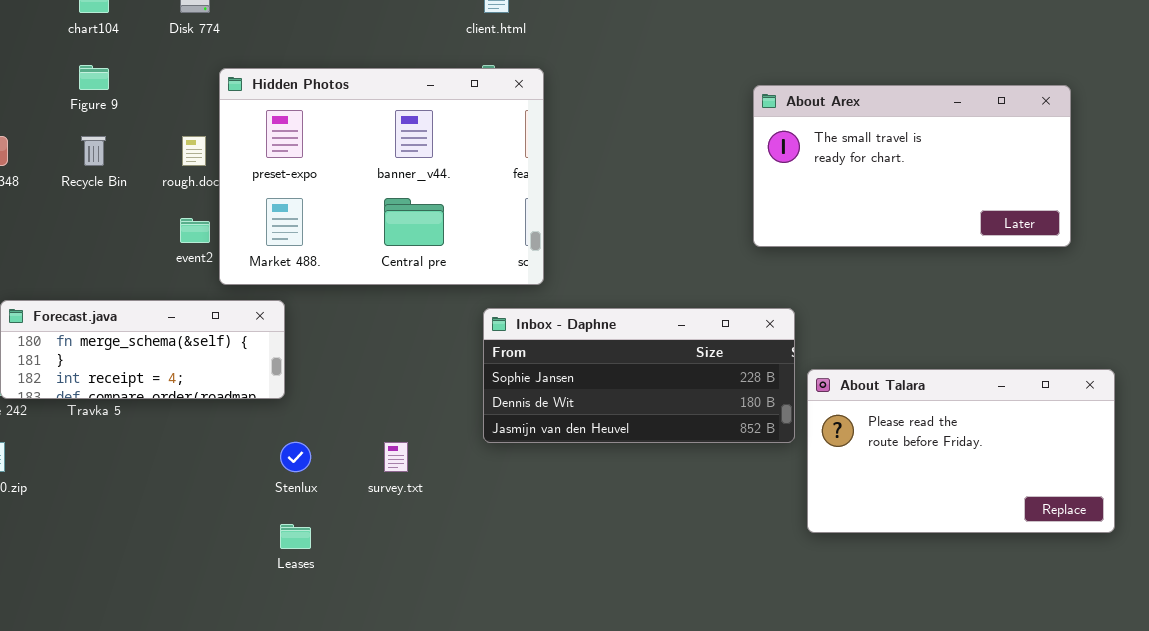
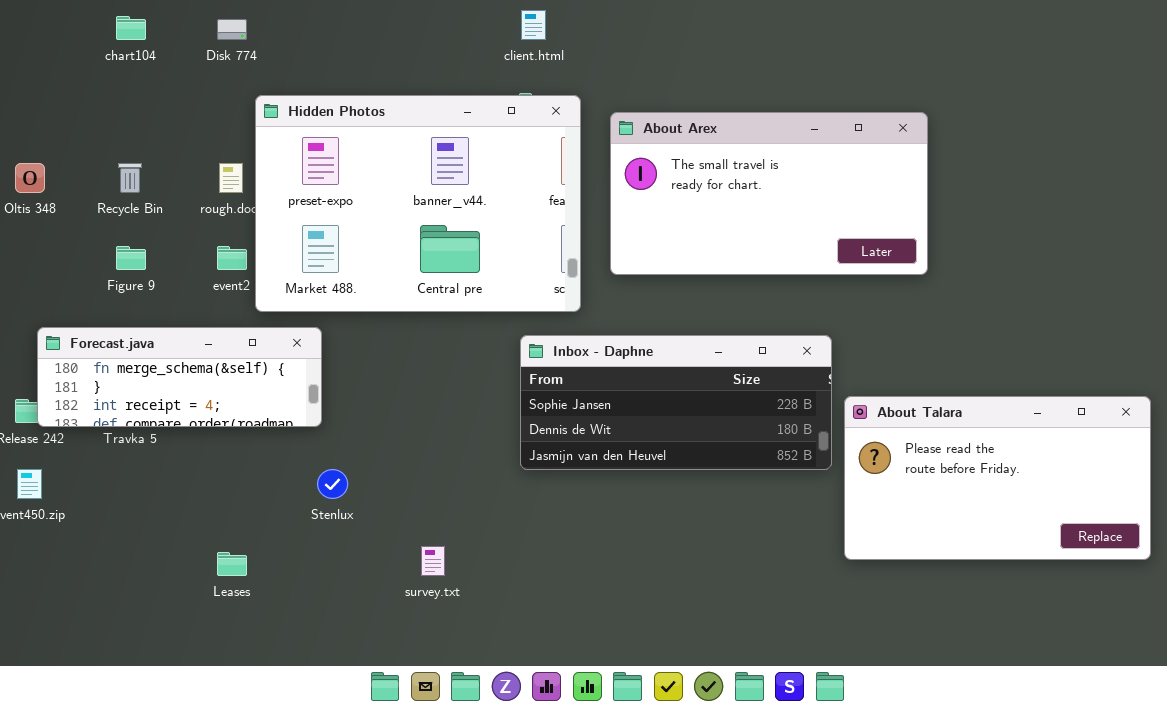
Figure 9: [79,65,109,90] -> [116,246,146,270], moved
About Arex: [753,85,1071,247] -> [610,112,928,275], moved
survey.txt: [384,442,408,472] -> [421,546,445,576], moved
Leases: [280,524,311,549] -> [217,552,247,576], moved

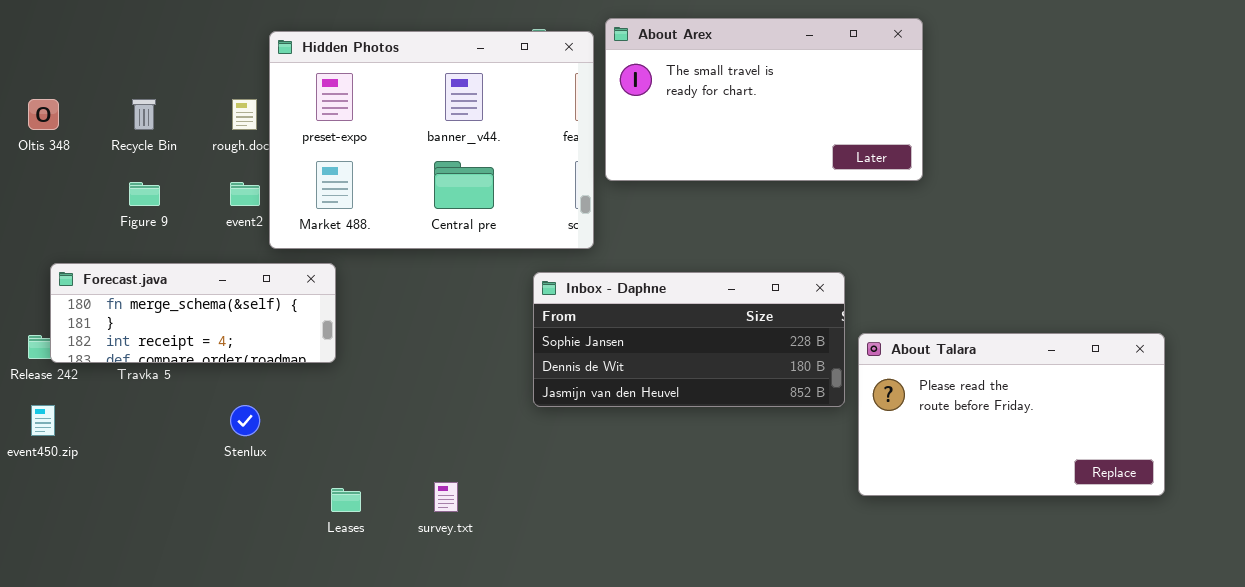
About Arex: [610,112,928,275] -> [605,18,923,181], moved
Stenlux: [317,469,348,499] -> [230,405,260,436], moved
Leases: [217,552,247,576] -> [331,488,361,512], moved

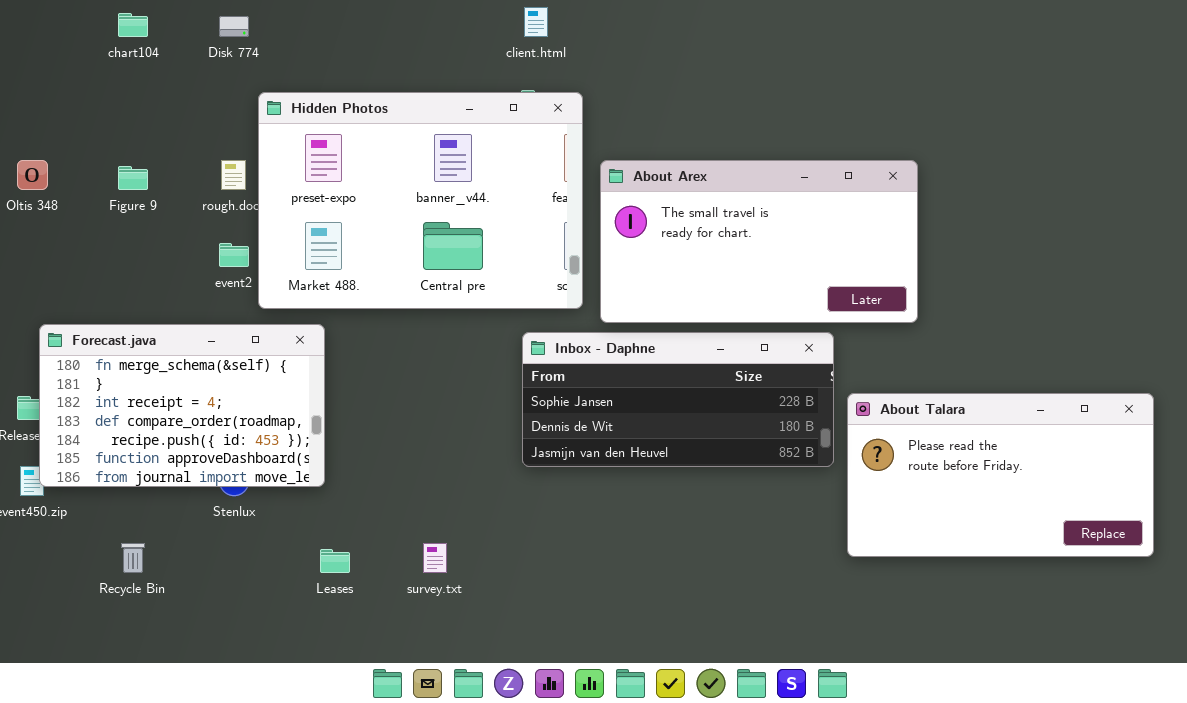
About Arex: [605,18,923,181] -> [600,160,918,323], moved
Recycle Bin: [132,99,156,130] -> [121,543,145,573], moved
Figure 9: [129,182,160,206] -> [118,166,148,190], moved
Forecast.java: [50,263,336,363] -> [39,324,325,487], resized

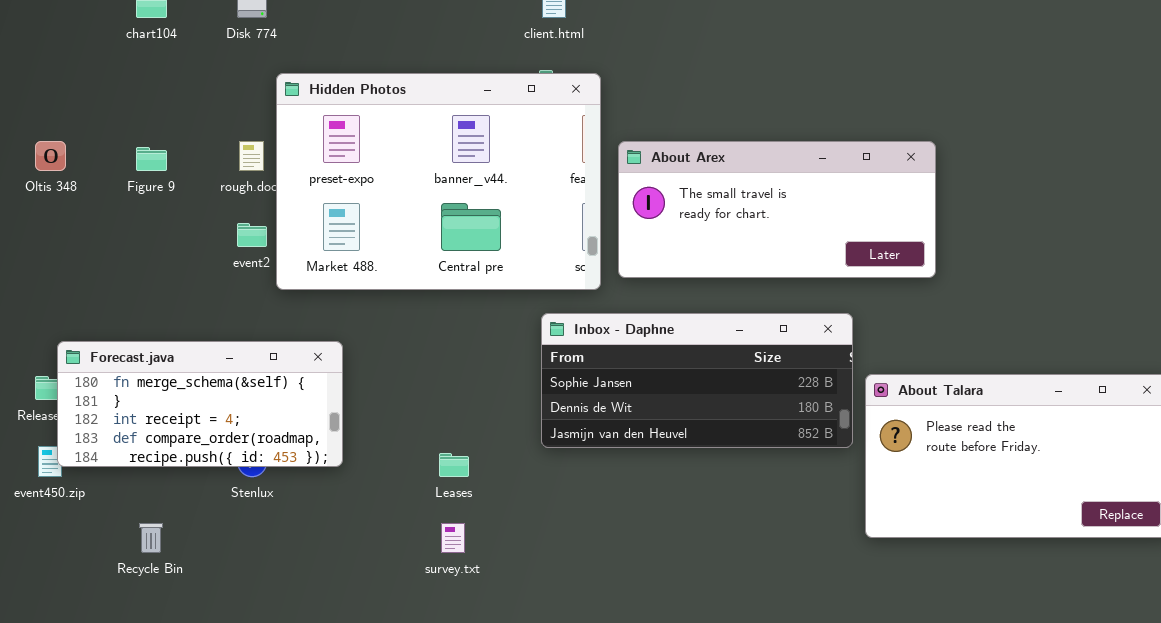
About Arex: [600,160,918,323] -> [618,141,936,278], resized
Forecast.java: [39,324,325,487] -> [57,341,343,467], resized
Leases: [320,549,350,573] -> [439,453,469,477], moved

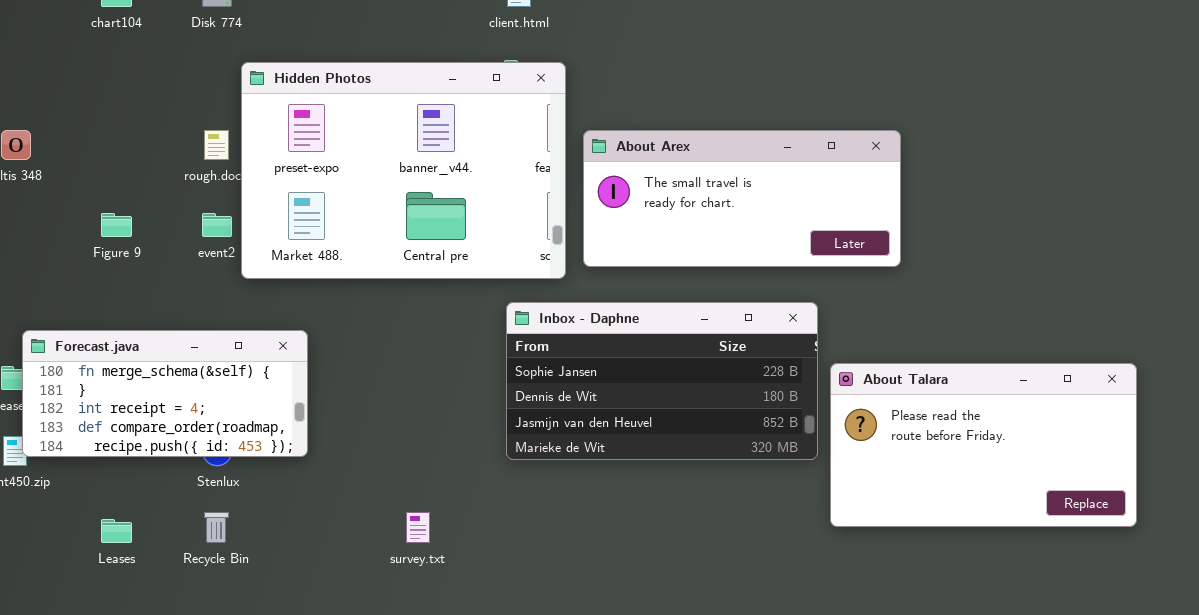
Figure 9: [136,147,167,171] -> [101,213,132,237], moved
Inbox - Daphne: [541,313,853,448] -> [506,302,818,460], resized
Leases: [439,453,469,477] -> [101,519,132,543], moved
Recycle Bin: [139,523,163,553] -> [204,512,229,543], moved

